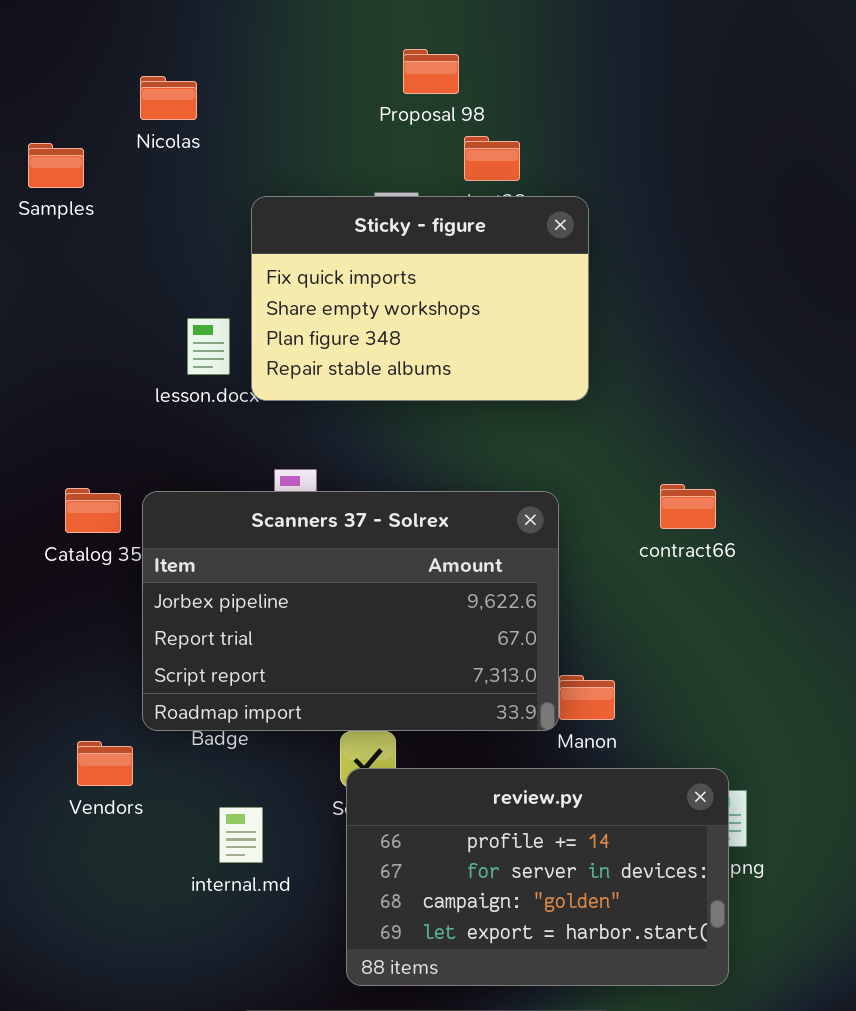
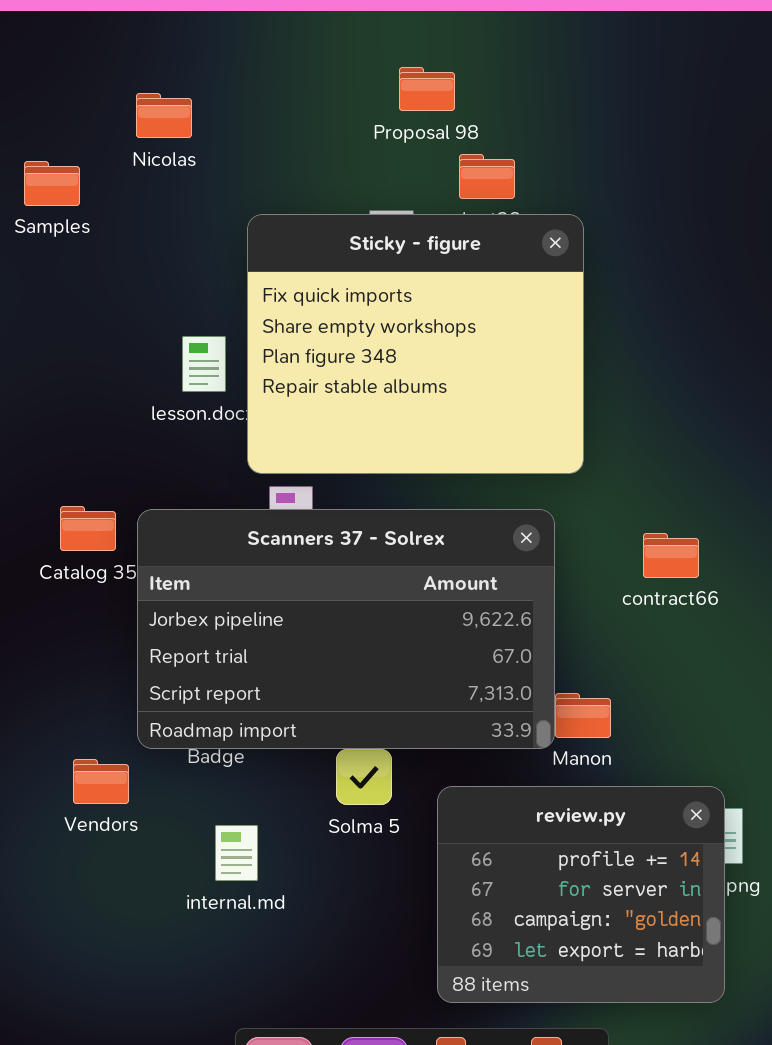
Sticky - figure: [251,196,589,401] -> [247,214,584,474], resized
contract66: [660,484,716,529] -> [643,533,699,578], moved
review.py: [346,768,729,986] -> [437,786,725,1003], resized

